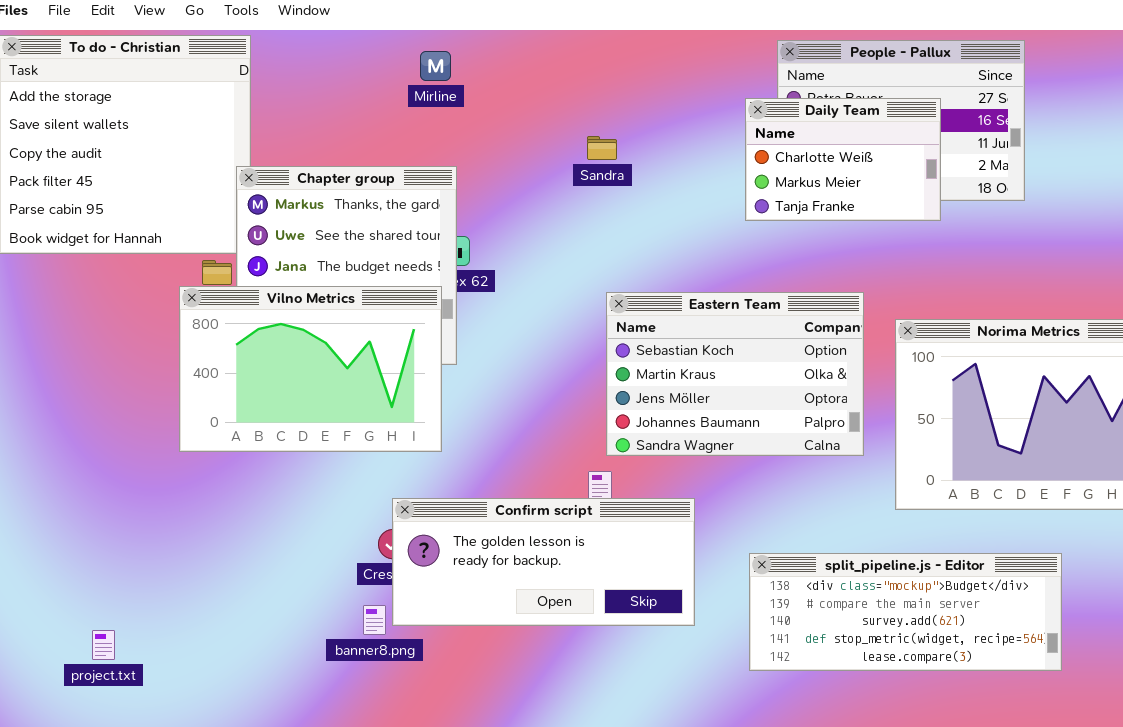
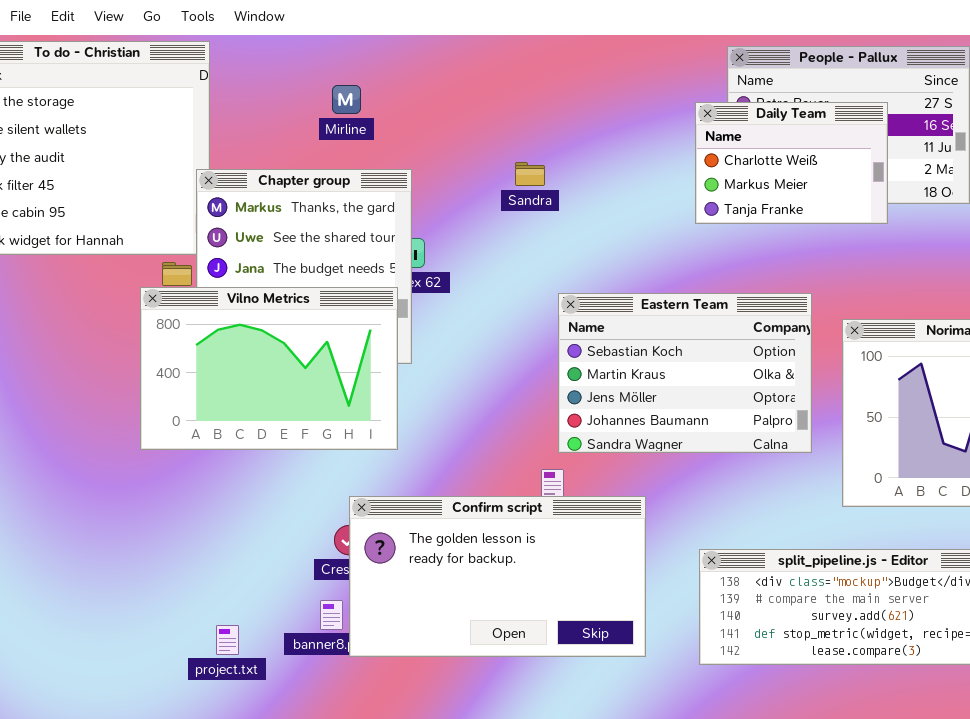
Mirline: [420,51,451,81] -> [332,85,361,114], moved
Sandra: [587,136,617,160] -> [515,162,545,186], moved
Confirm script: [392,498,695,626] -> [349,496,646,657], resized
project.txt: [92,630,115,660] -> [216,625,239,655], moved

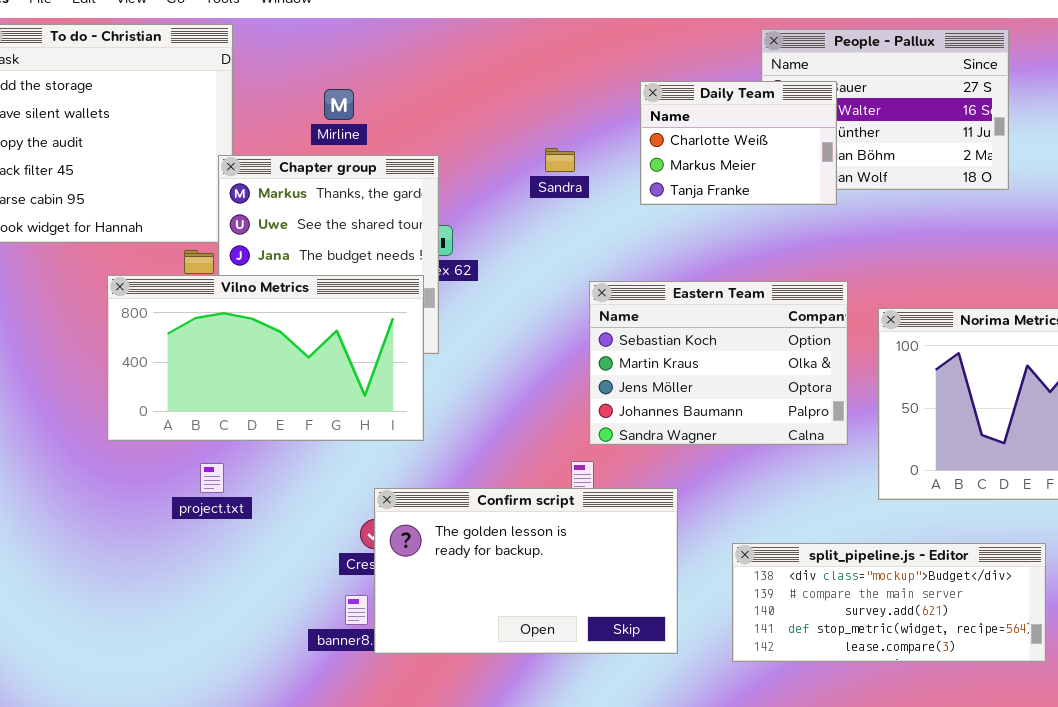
Mirline: [332,85,361,114] -> [324,89,354,120], moved
Daily Team: [695,102,888,224] -> [640,81,837,205], moved
Vilno Metrics: [140,287,398,450] -> [107,275,424,441], resized
project.txt: [216,625,239,655] -> [200,463,224,493], moved

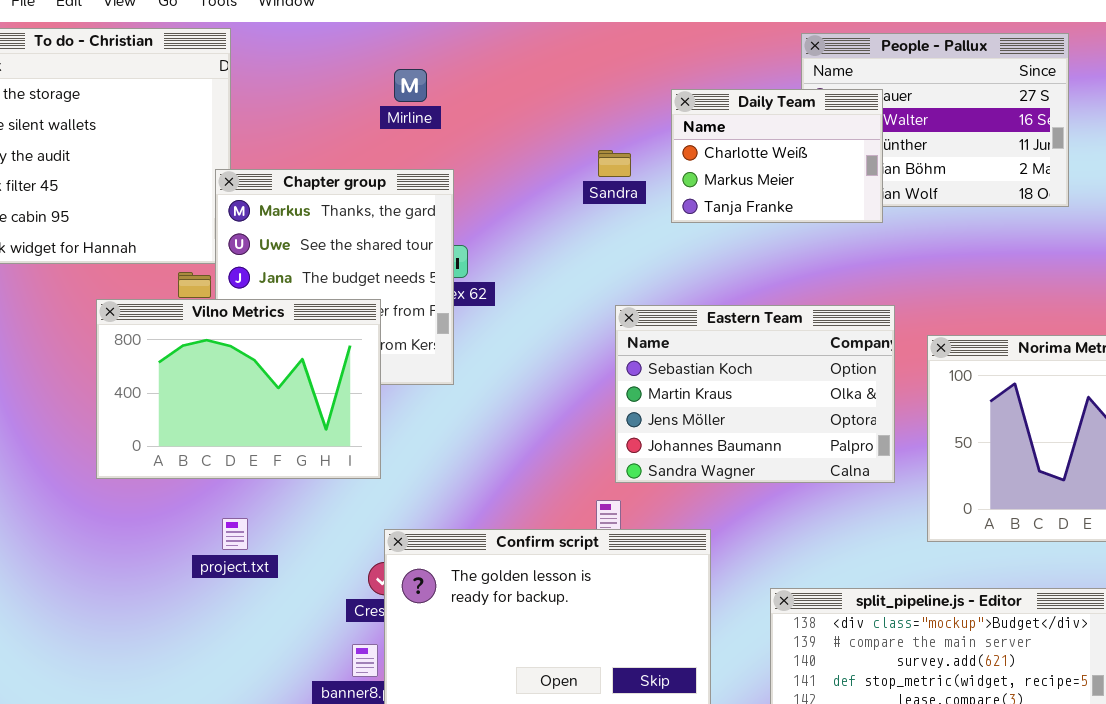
Mirline: [324,89,354,120] -> [394,69,427,102], moved
Sandra: [545,148,575,172] -> [598,150,631,177], moved
Vilno Metrics: [107,275,424,441] -> [96,299,381,479], resized
project.txt: [200,463,224,493] -> [222,518,248,550], moved

